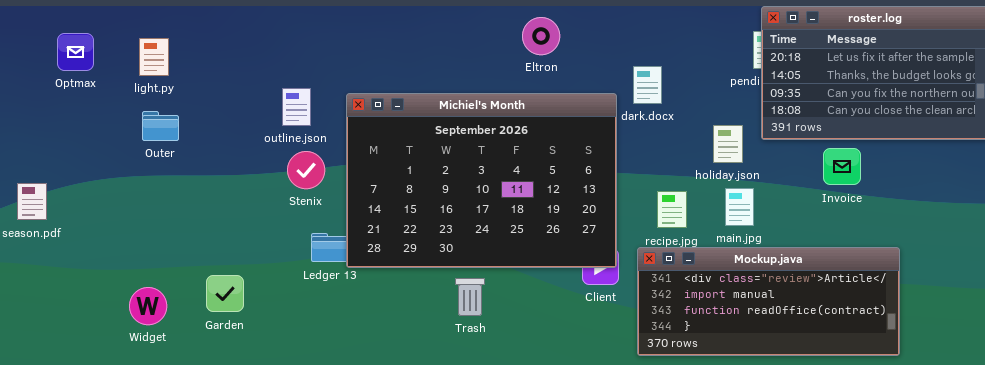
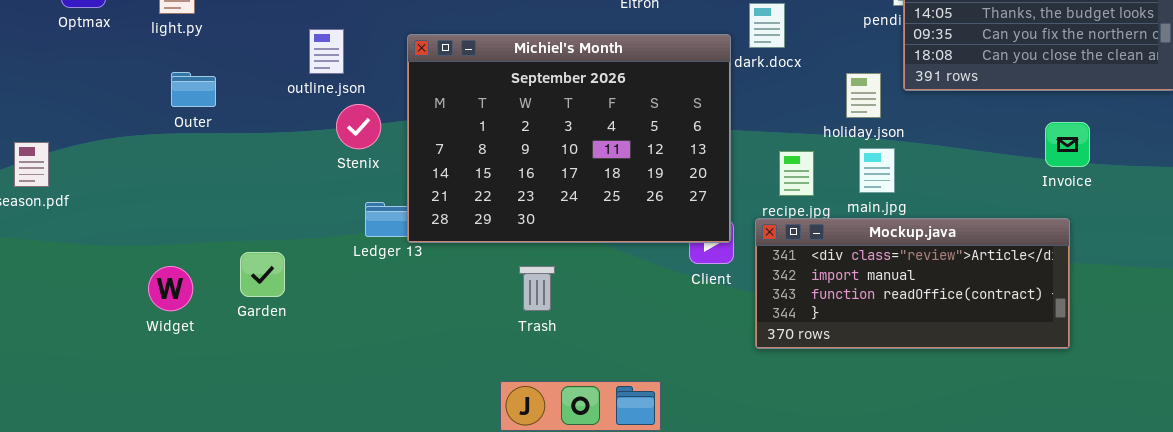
outline.json: [282,88,311,126] -> [309,29,344,74], moved
Outer: [142,111,179,141] -> [171,72,216,107], moved
Invoice: [823,148,861,185] -> [1045,122,1090,167], moved
Trash: [455,278,485,316] -> [519,266,555,311], moved

